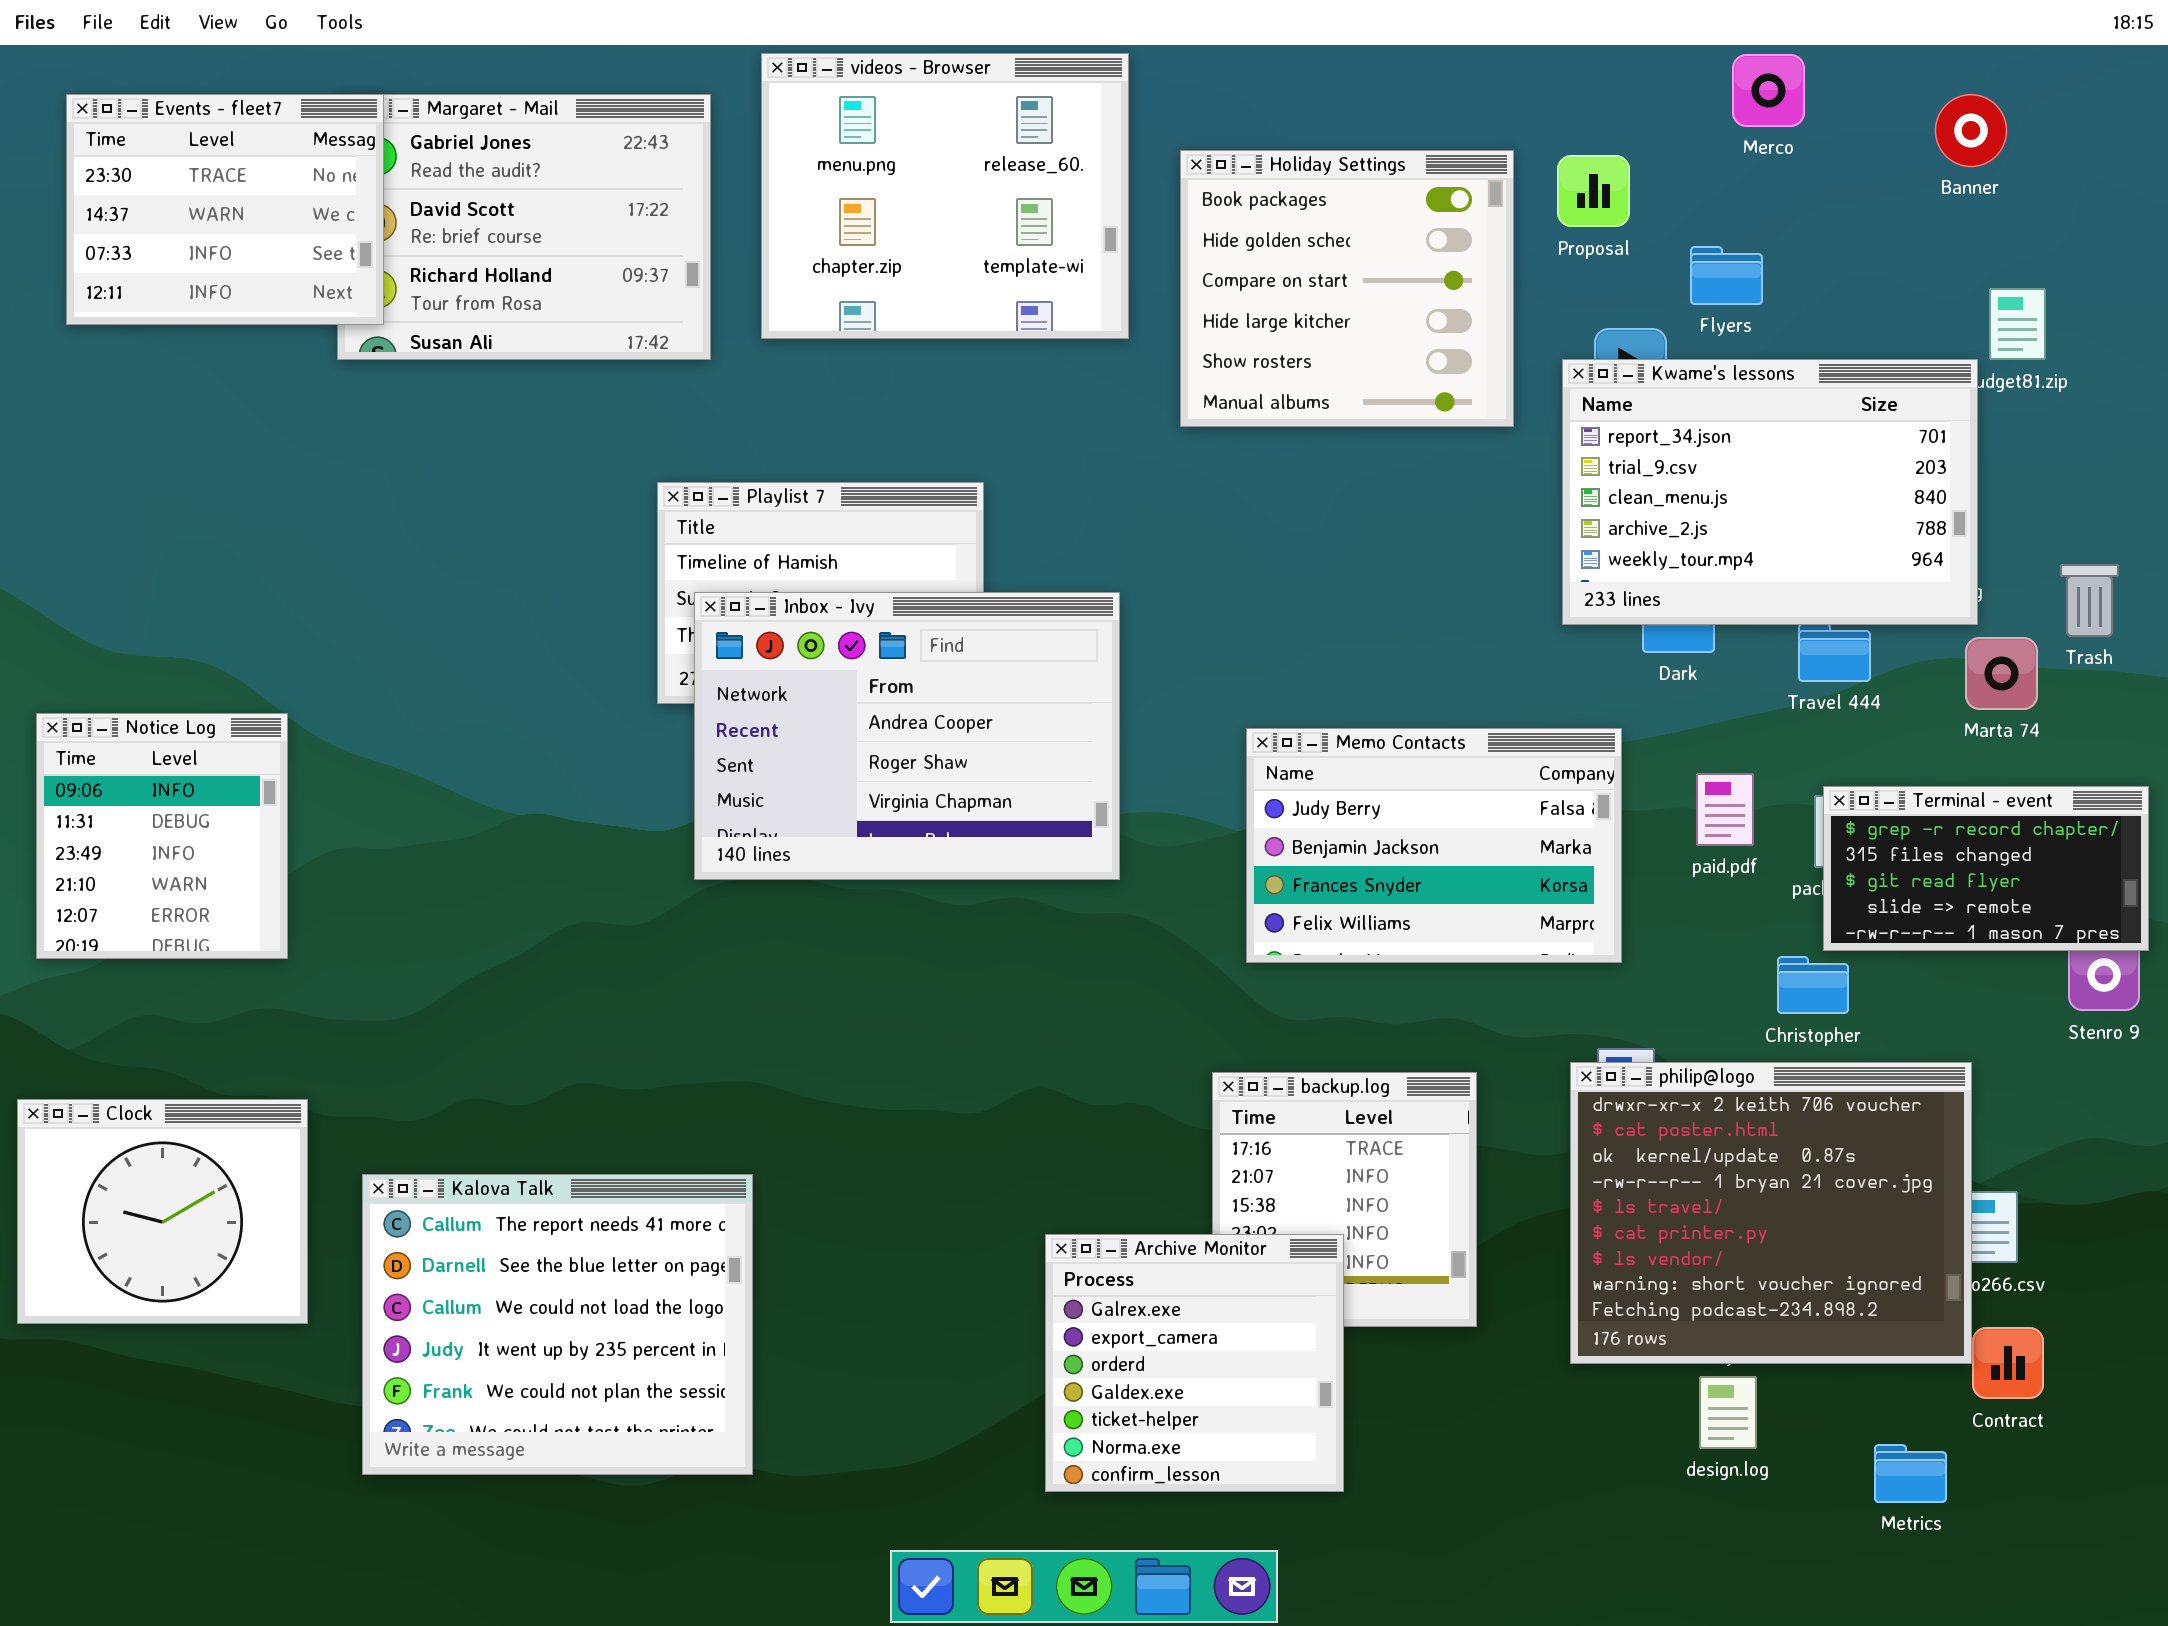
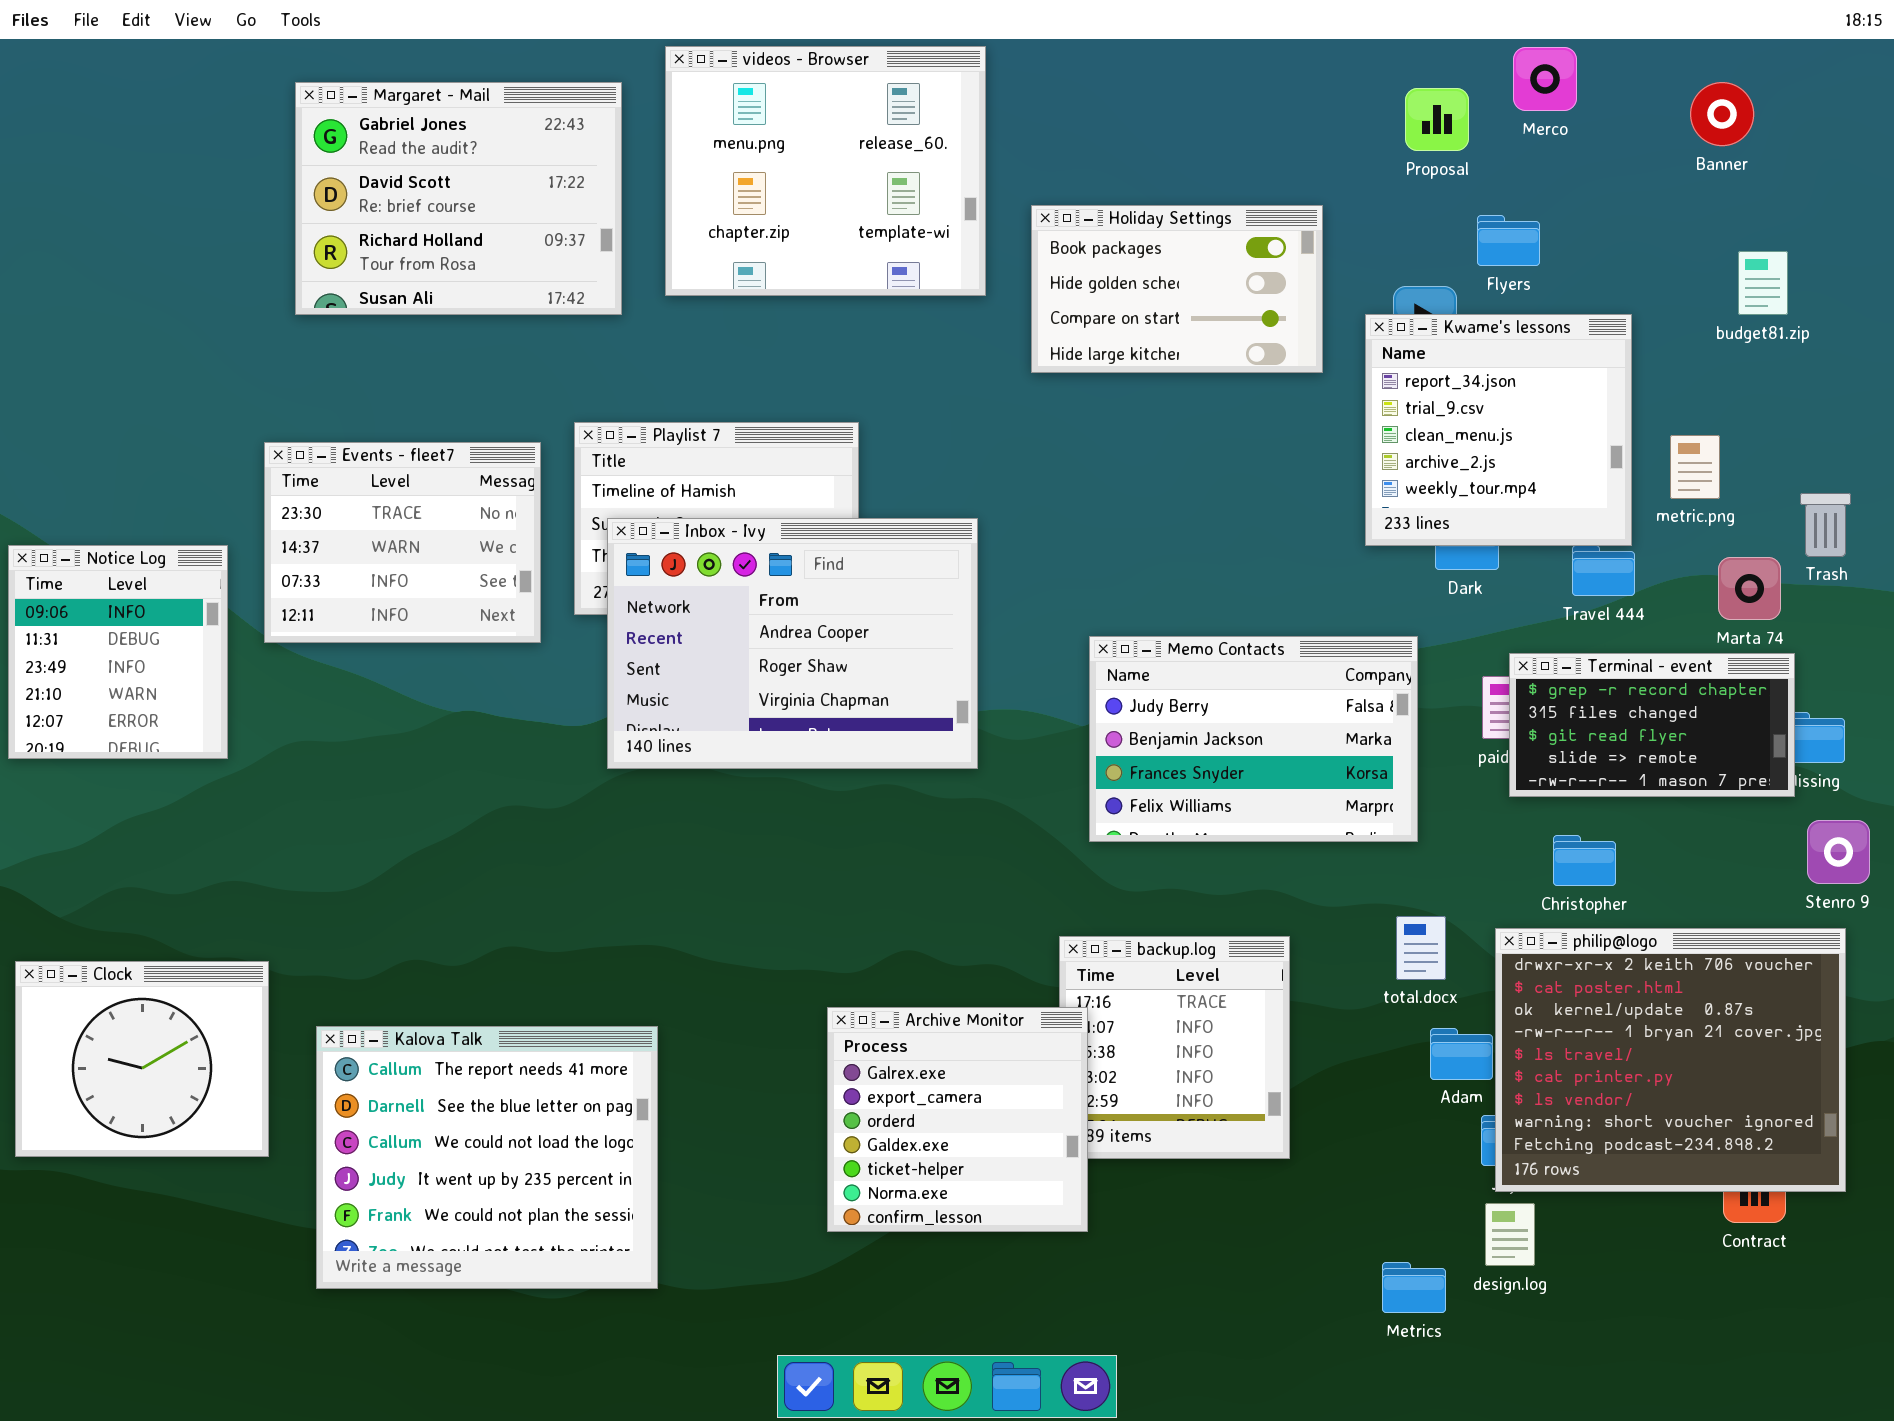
Events - fleet7: [66,94,384,325] -> [264,442,541,643], moved
Holiday Settings: [1180,150,1514,427] -> [1031,205,1323,373], resized
Proposal: [1557,155,1630,227] -> [1405,88,1469,151], moved
Kwame's lessons: [1562,359,1978,625] -> [1365,314,1632,546], resized
Notice Log: [36,713,288,959] -> [8,545,228,759], moved
Terminal - event: [1823,786,2149,951] -> [1509,653,1795,797], moved
philip@logo: [1570,1062,1972,1364] -> [1495,928,1846,1192], moved
Archive Monitor: [1045,1234,1344,1492] -> [827,1007,1088,1232], moved
Metrics: [1874,1444,1947,1503] -> [1382,1262,1446,1313], moved

